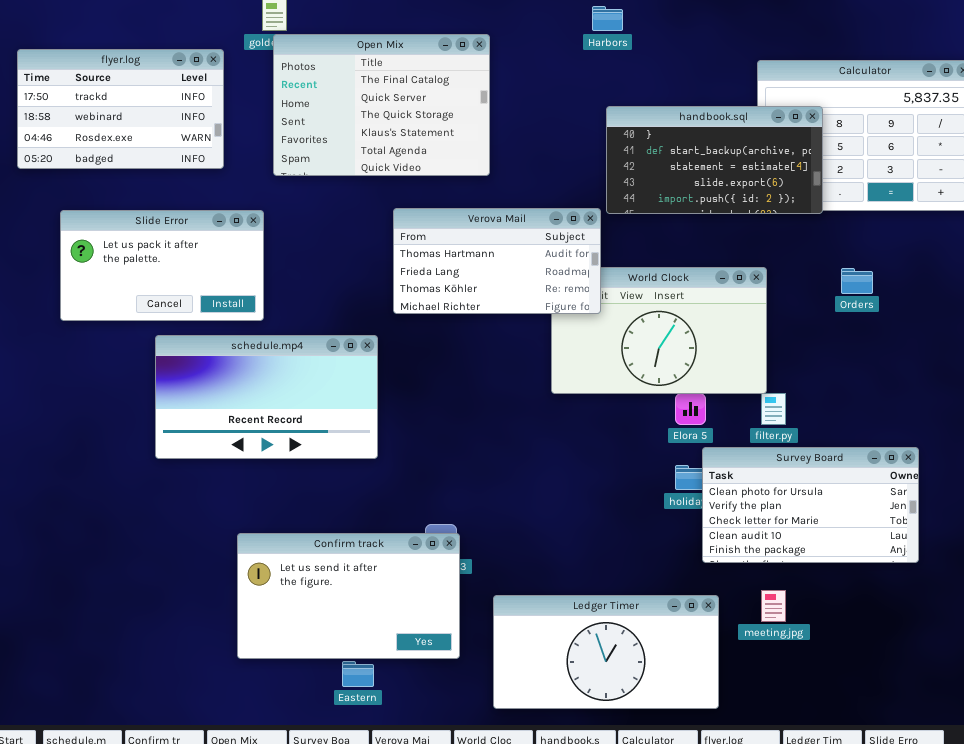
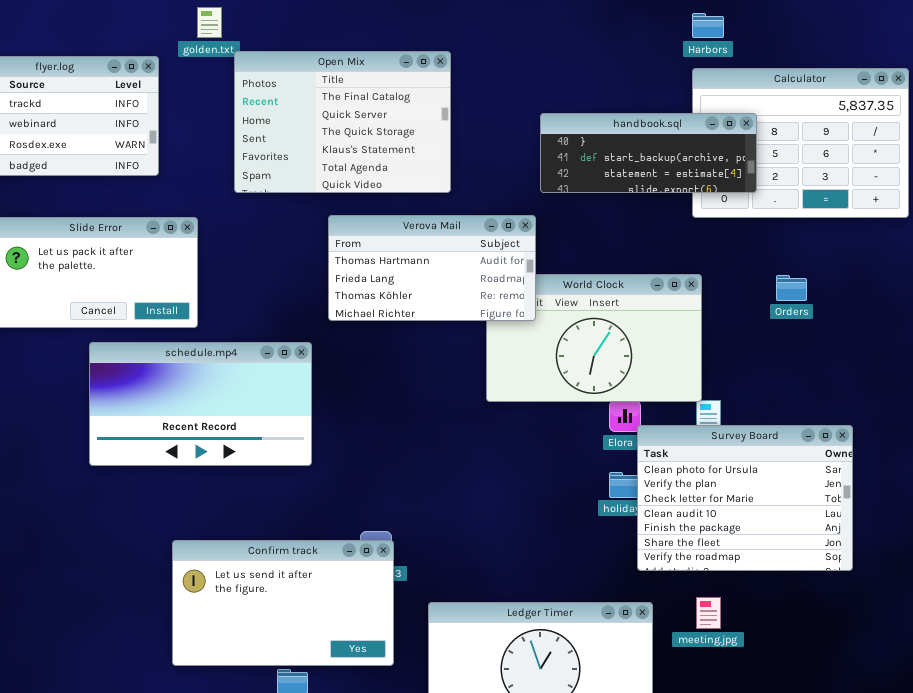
Harbors: [592,6,623,31] -> [692,13,724,38], moved
Open Mix: [273,34,490,176] -> [234,51,451,193], moved
handbook.sql: [606,106,823,214] -> [540,113,757,193], resized
Survey Board: [702,447,919,563] -> [637,425,853,571], resized

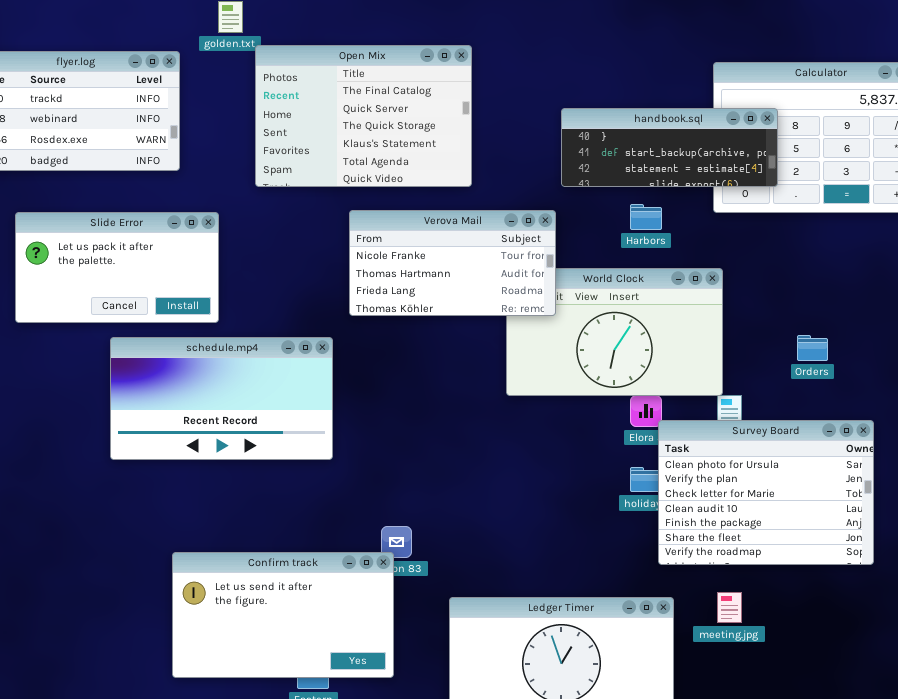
Harbors: [692,13,724,38] -> [630,204,662,230], moved
Verova Mail: [328,215,536,321] -> [349,210,556,316], scrolled up 1 row
Orders: [776,275,807,301] -> [797,335,828,361], moved
Confirm track: [172,540,394,666] -> [172,552,394,678], moved

